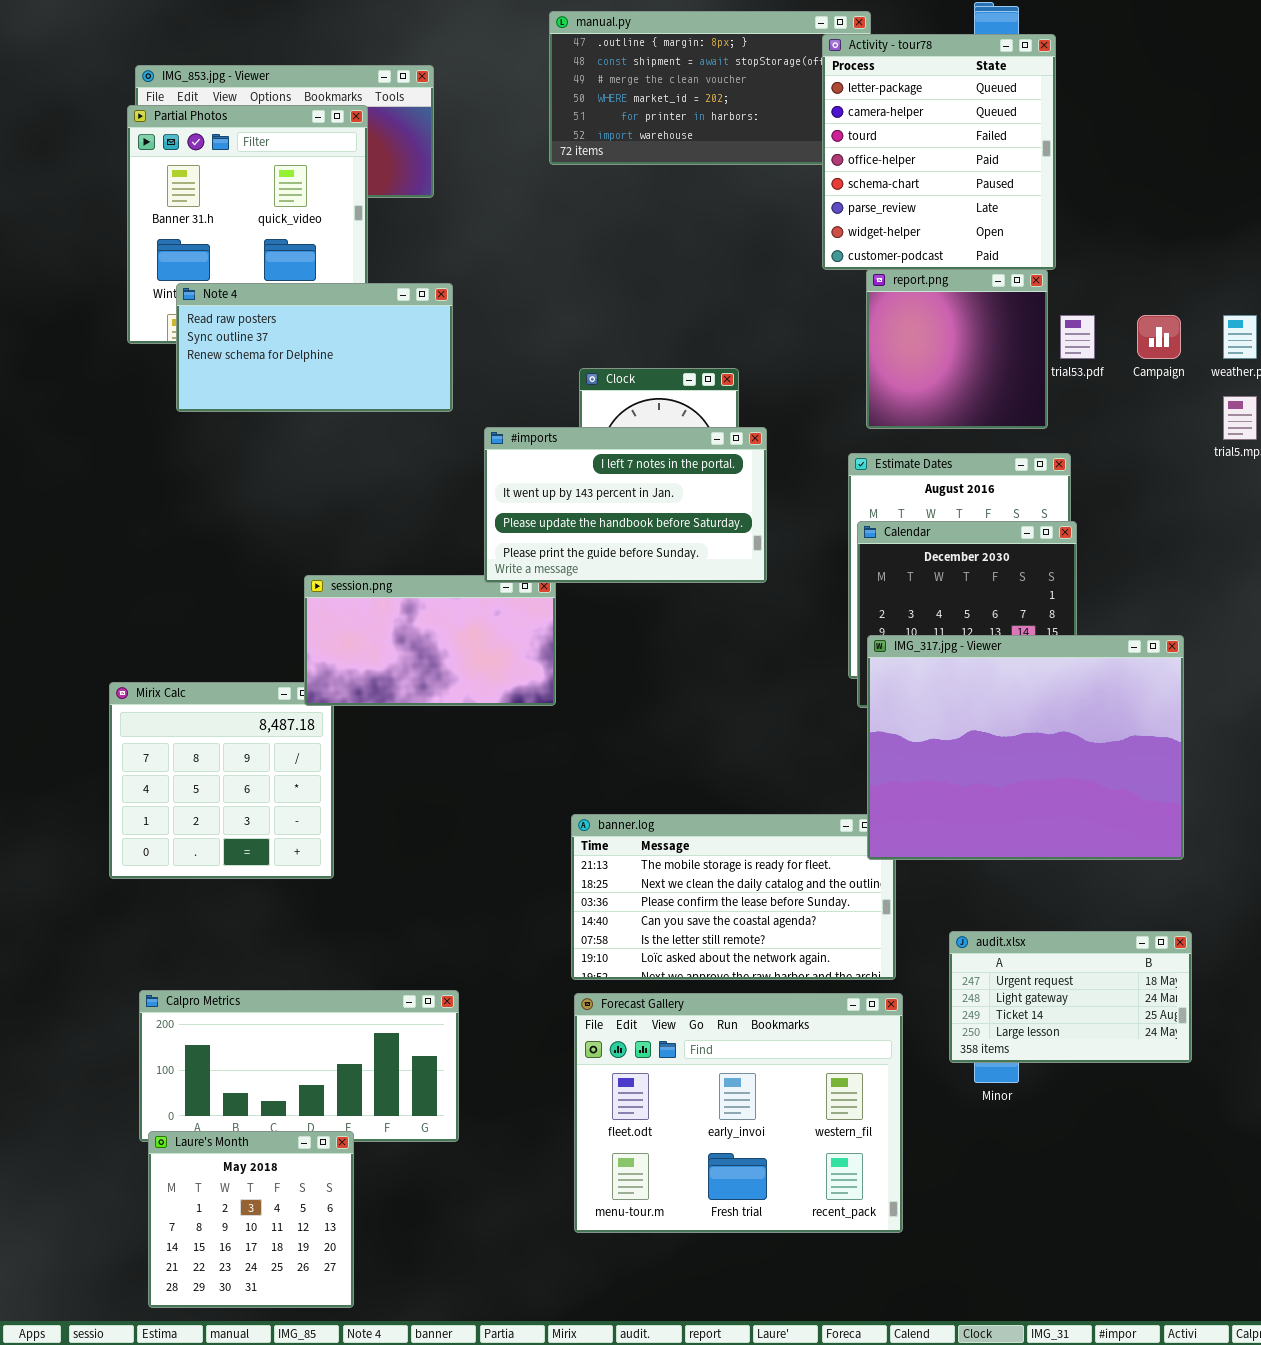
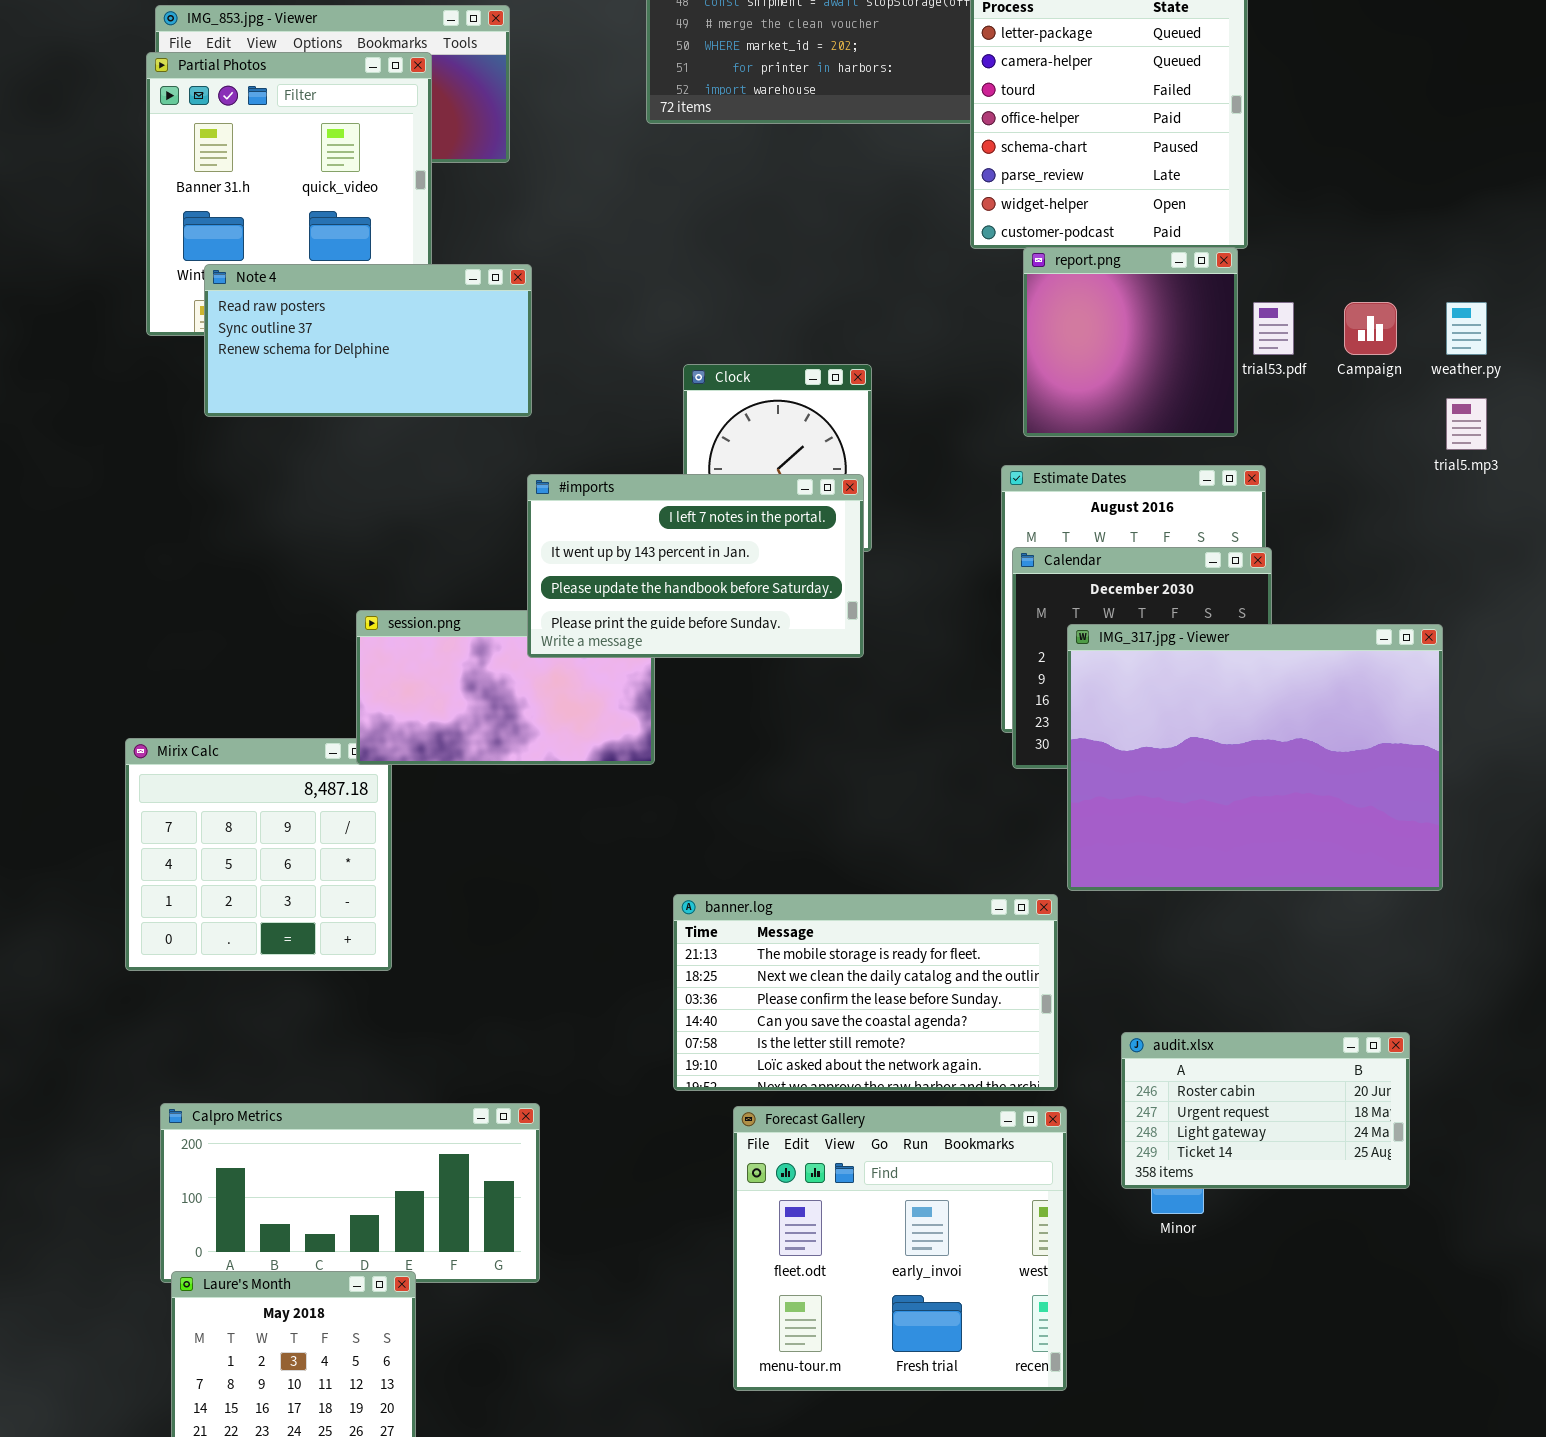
#imports: [484,427,767,583] -> [527,474,864,658], moved
IMG_317.jpg - Viewer: [867,635,1184,860] -> [1067,624,1443,891], moved
audit.xlsx: [949,931,1192,1063] -> [1121,1032,1410,1189], scrolled up 1 row
Forecast Gallery: [574,993,903,1233] -> [733,1106,1067,1391], resized

